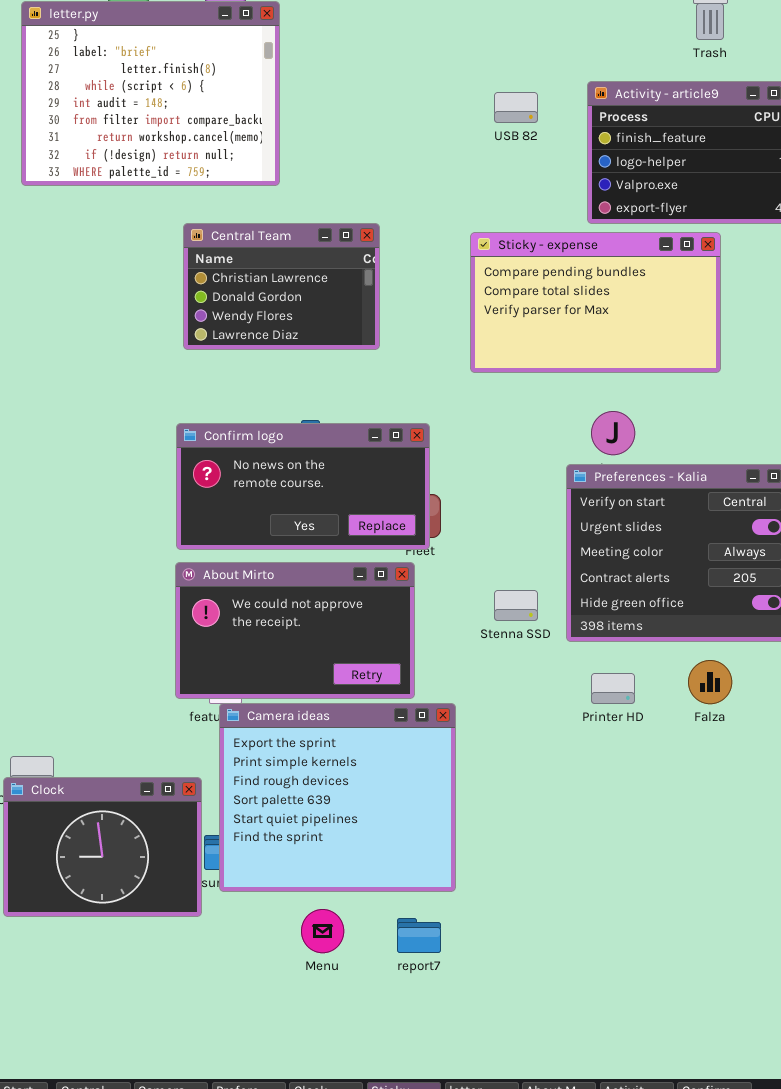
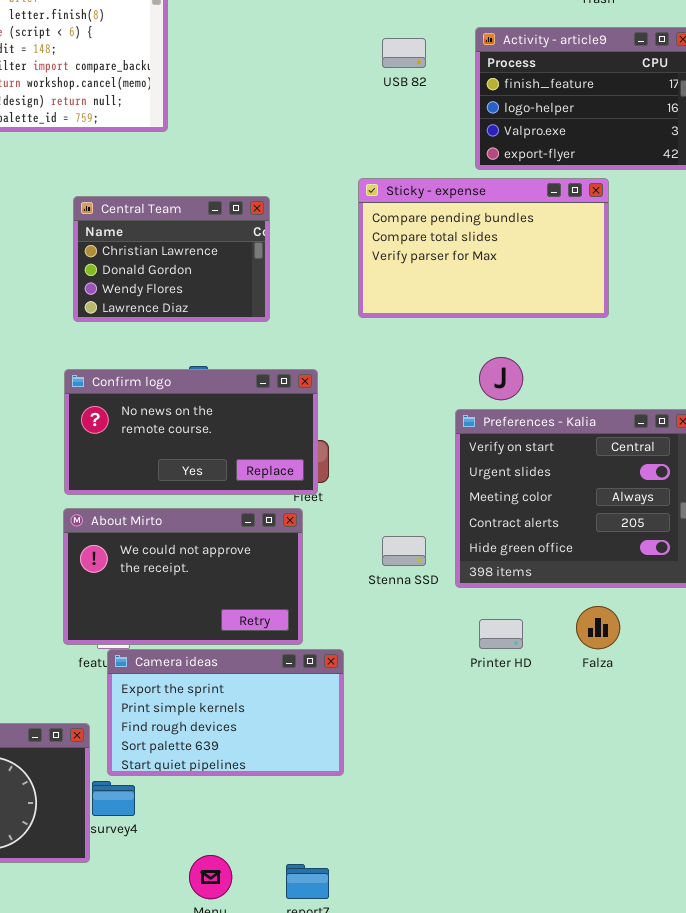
Central Team: [183,223,380,350] -> [73,196,270,322], moved
Camera ideas: [219,703,456,892] -> [107,649,344,776], resized

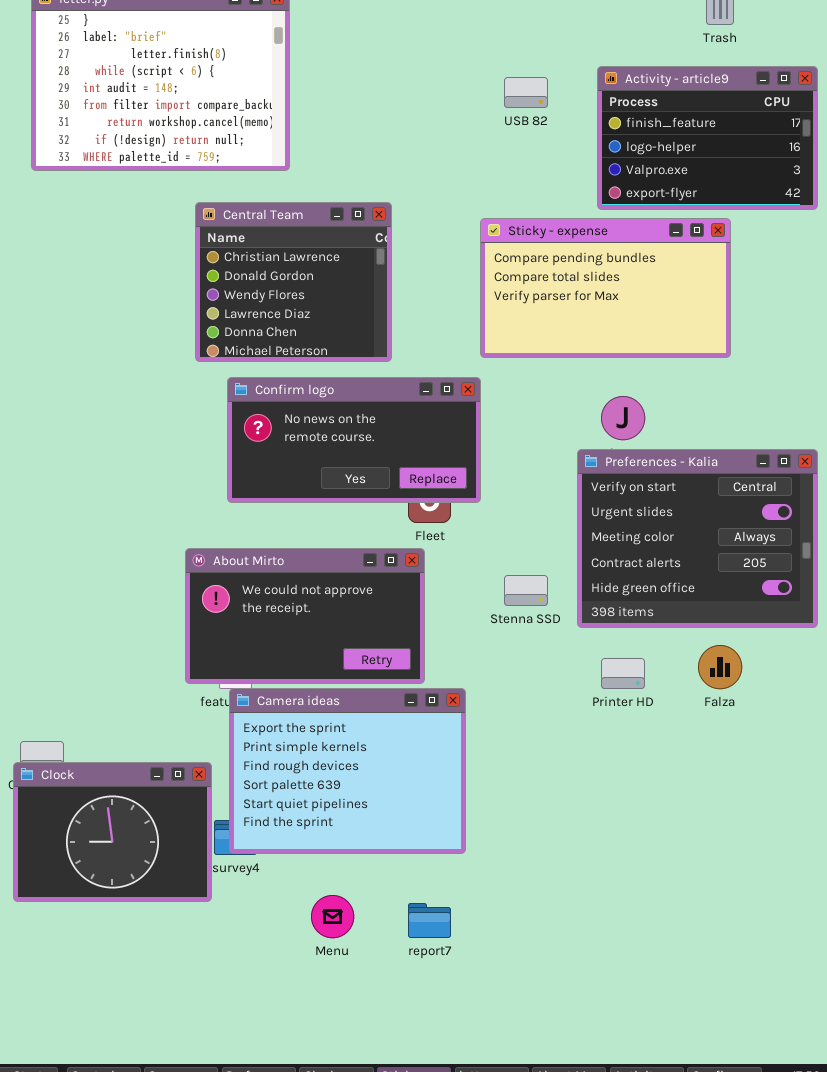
Central Team: [73,196,270,322] -> [195,202,392,362], resized
Confirm logo: [64,369,318,495] -> [227,377,481,503], moved
Camera ideas: [107,649,344,776] -> [229,688,466,854], resized

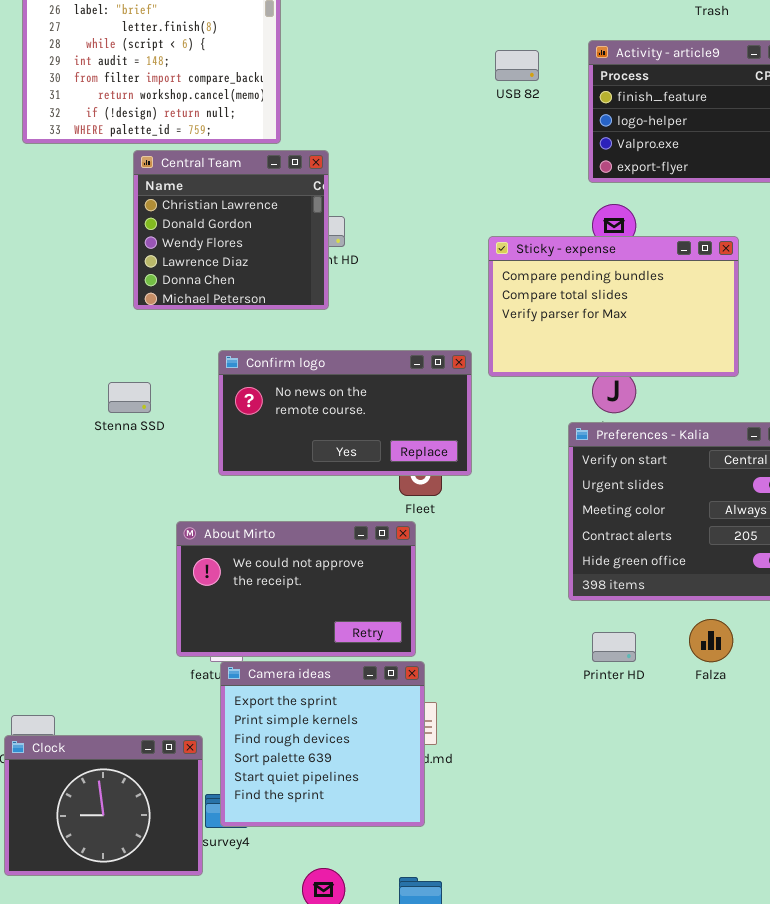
Central Team: [195,202,392,362] -> [133,150,329,310], moved
Sticky - expense: [480,218,731,358] -> [488,236,739,377], moved
Stenna SSD: [504,575,548,606] -> [108,382,151,413], moved
Camera ideas: [229,688,466,854] -> [220,661,425,827], resized

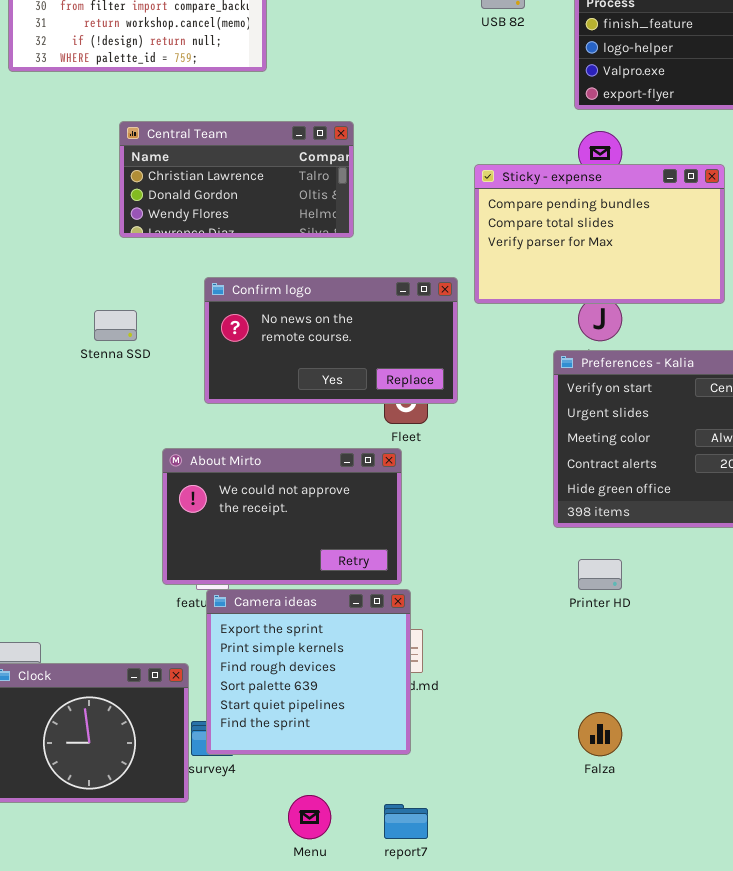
Central Team: [133,150,329,310] -> [119,121,354,238], resized
Falza: [689,619,733,662] -> [578,712,622,756], moved

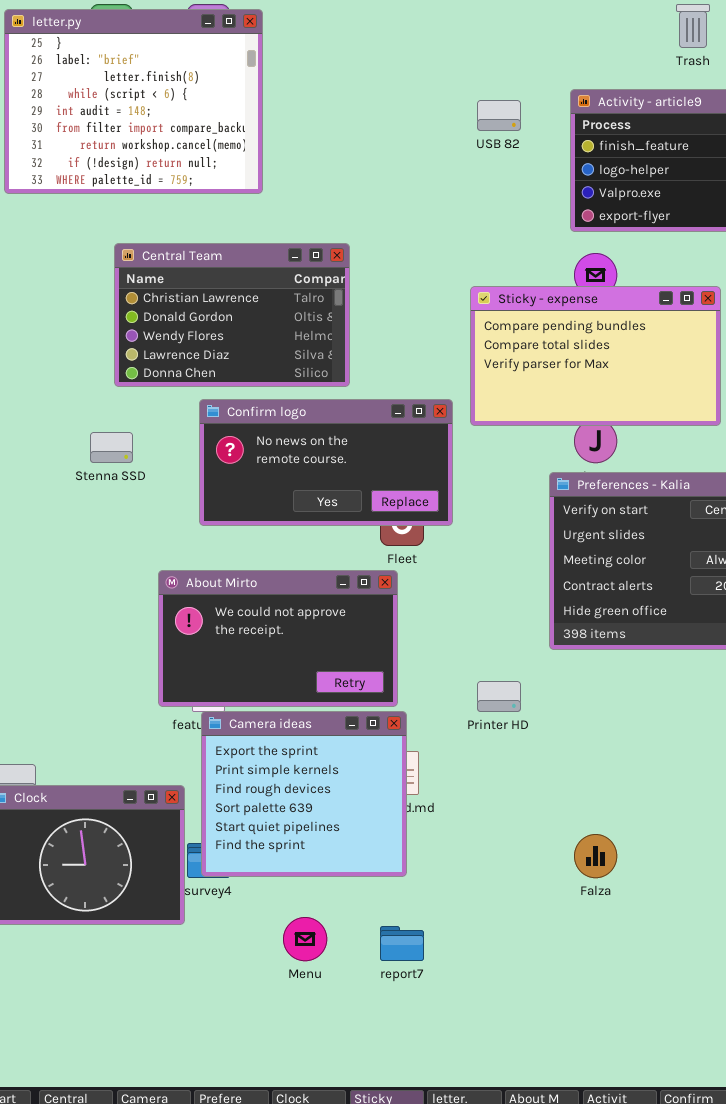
Central Team: [119,121,354,238] -> [114,243,350,387], resized
Printer HD: [578,559,622,590] -> [477,681,521,712], moved

